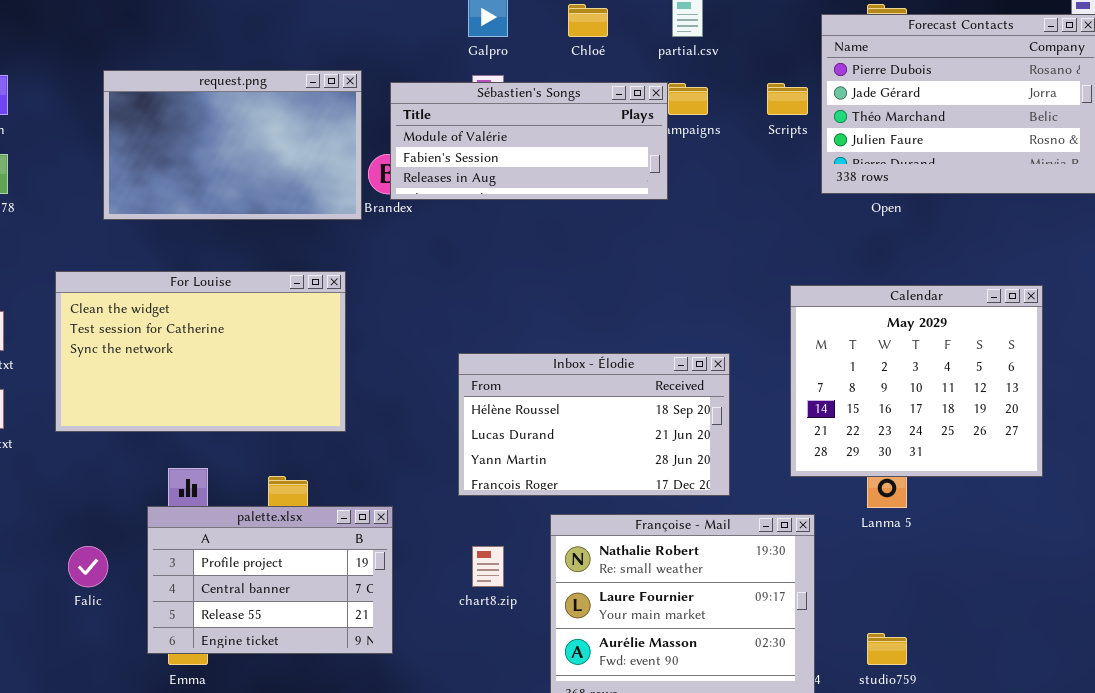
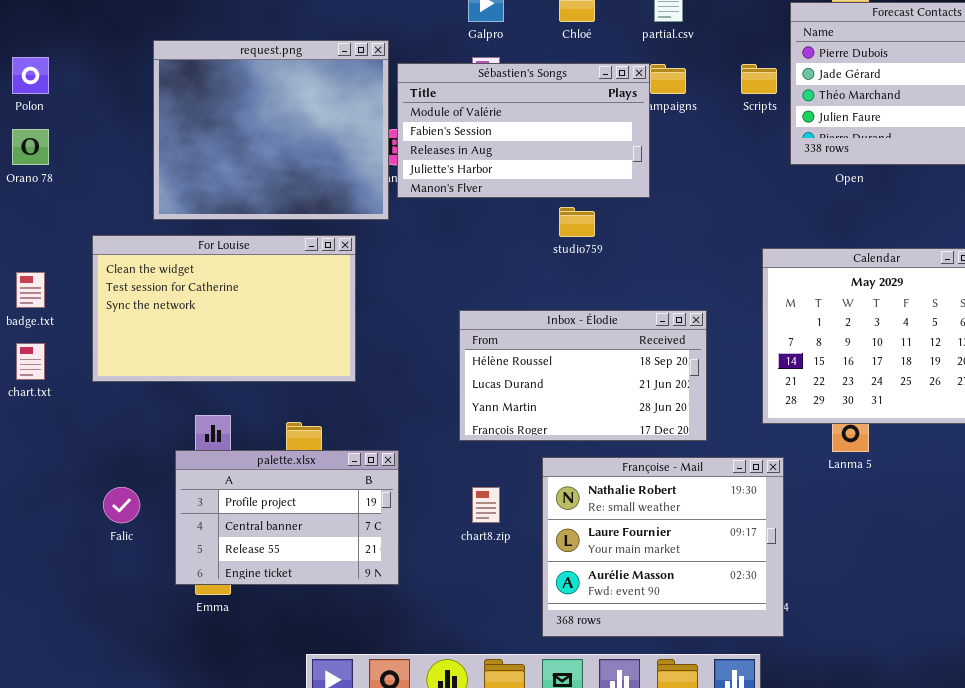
request.png: [103,70,362,220] -> [153,40,389,220], moved, resized
Sébastien's Songs: [390,82,668,200] -> [397,63,650,198], resized
studio759: [867,633,907,665] -> [559,207,595,237], moved

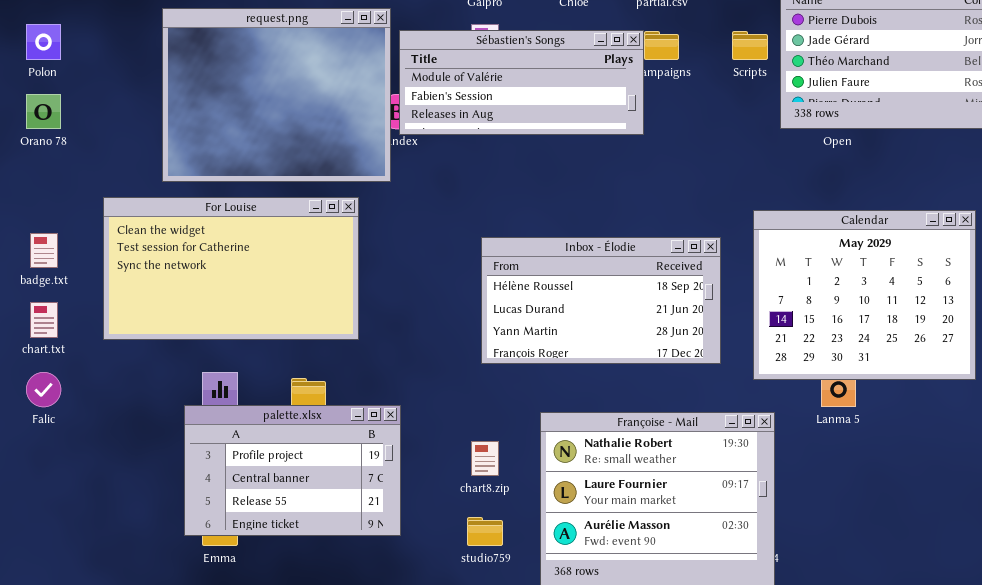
Sébastien's Songs: [397,63,650,198] -> [399,30,644,135], resized
studio759: [559,207,595,237] -> [467,517,503,546], moved
Inbox - Élodie: [459,310,707,441] -> [481,237,721,364], moved
Falic: [103,487,140,523] -> [26,372,61,407], moved

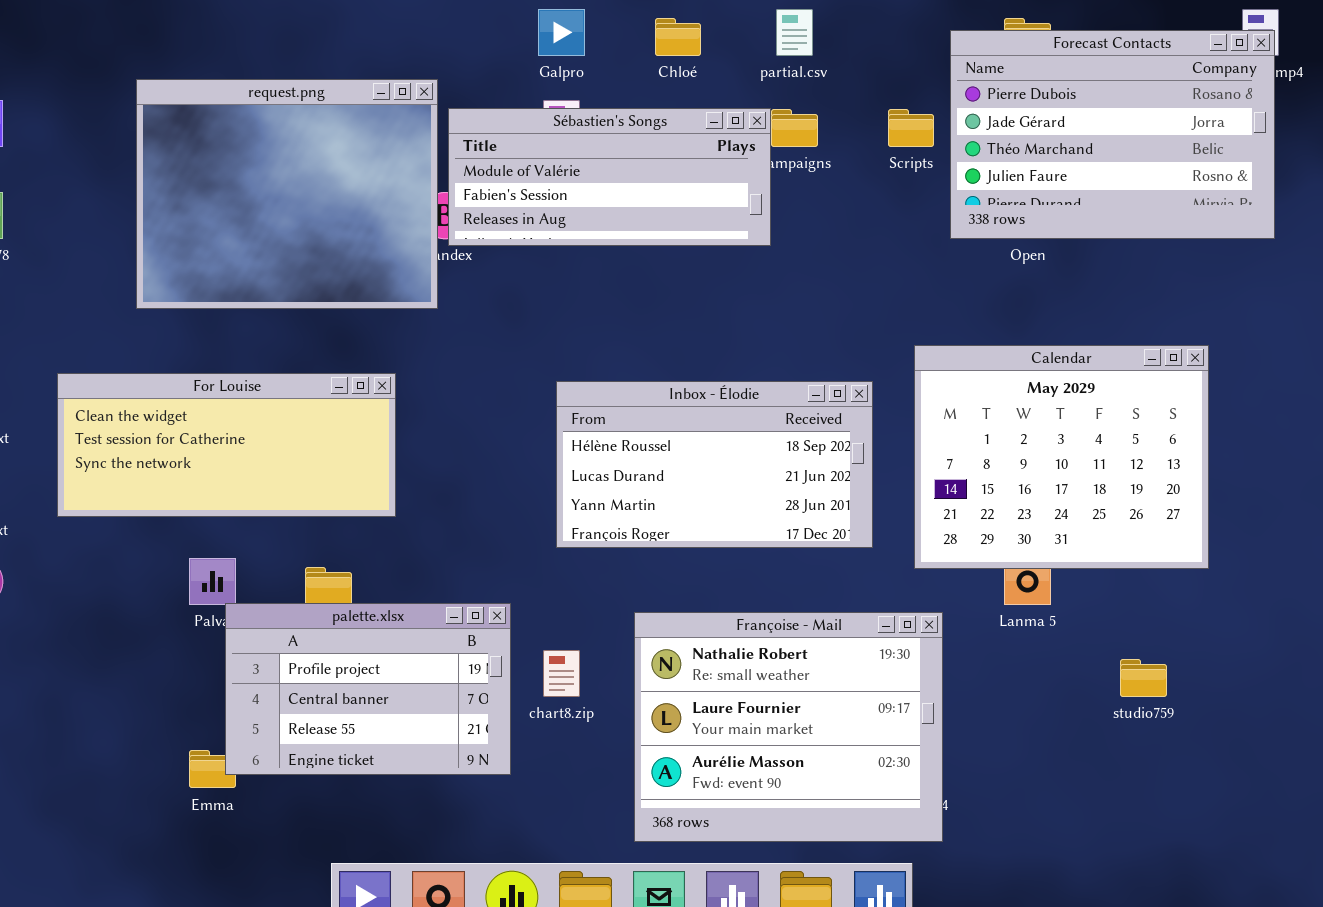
For Louise: [103,197,359,340] -> [57,373,396,517], resized
palette.xlsx: [184,405,401,536] -> [225,603,511,775], moved
studio759: [467,517,503,546] -> [1120,659,1167,697], moved

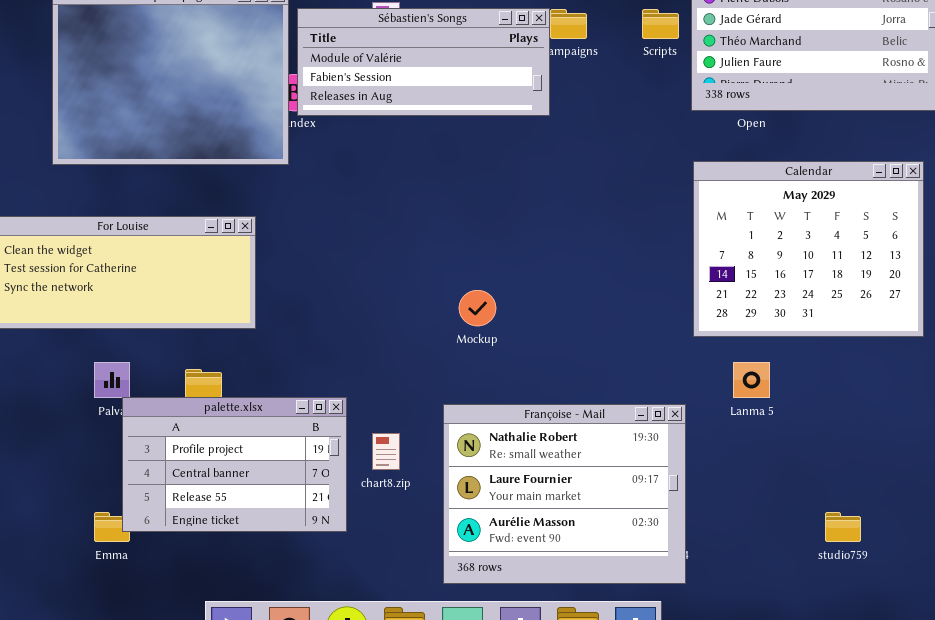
Calendar: [914,345,1209,569] -> [693,161,924,337], moved
Inbox - Élodie: [556,381,873,548] -> none, closed
studio759: [1120,659,1167,697] -> [825,512,861,542], moved

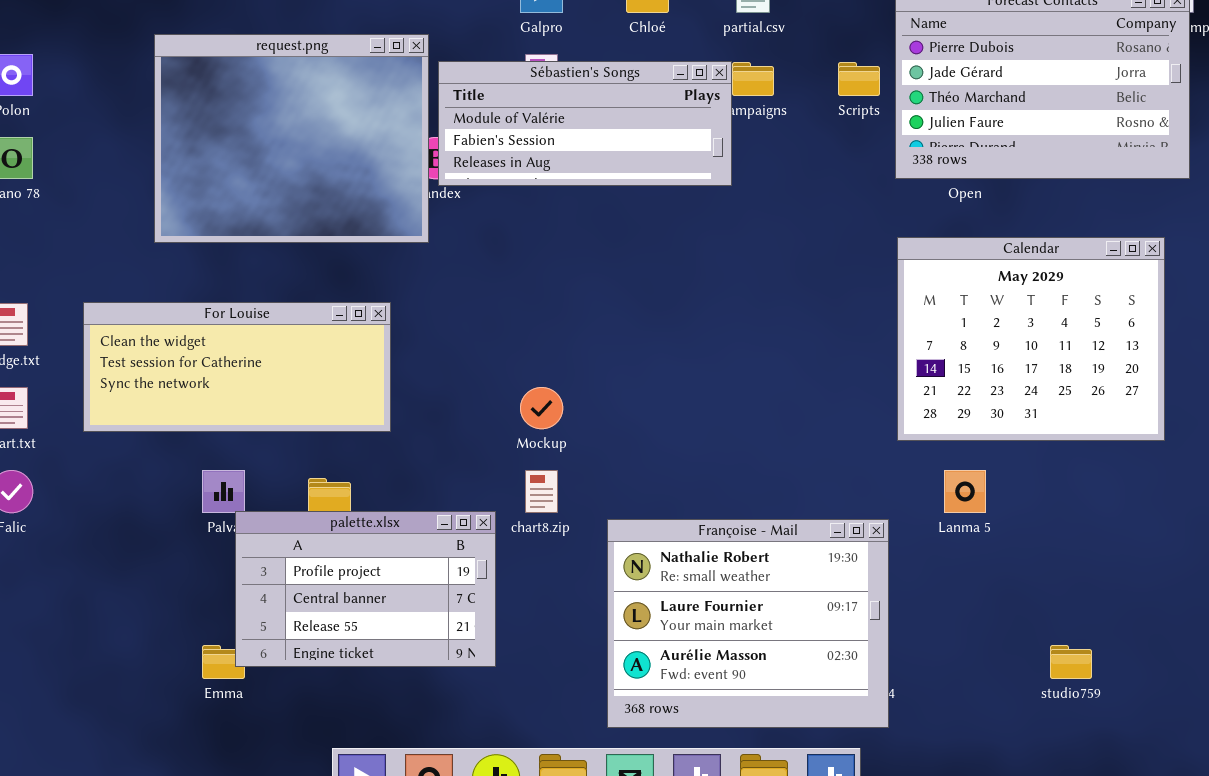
Mockup: [459,290,496,326] -> [520,387,563,429], moved
chart8.zip: [372,433,400,470] -> [525,470,558,513], moved

